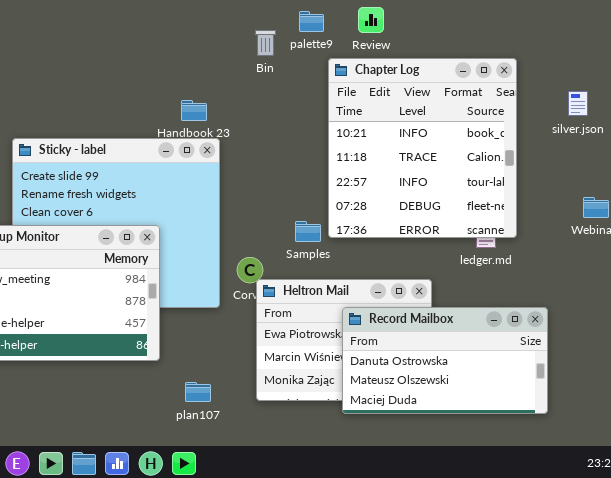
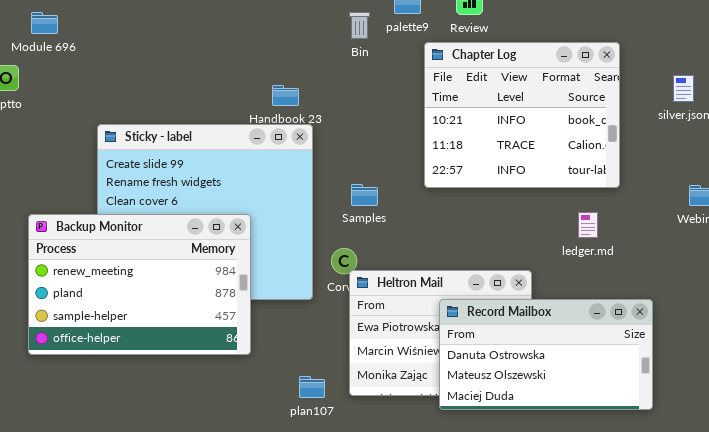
Chapter Log: [328,58,517,238] -> [424,42,620,188], resized
Samples: [295,221,321,242] -> [351,184,378,206], moved
plan107: [185,382,211,402] -> [299,376,325,398], moved

